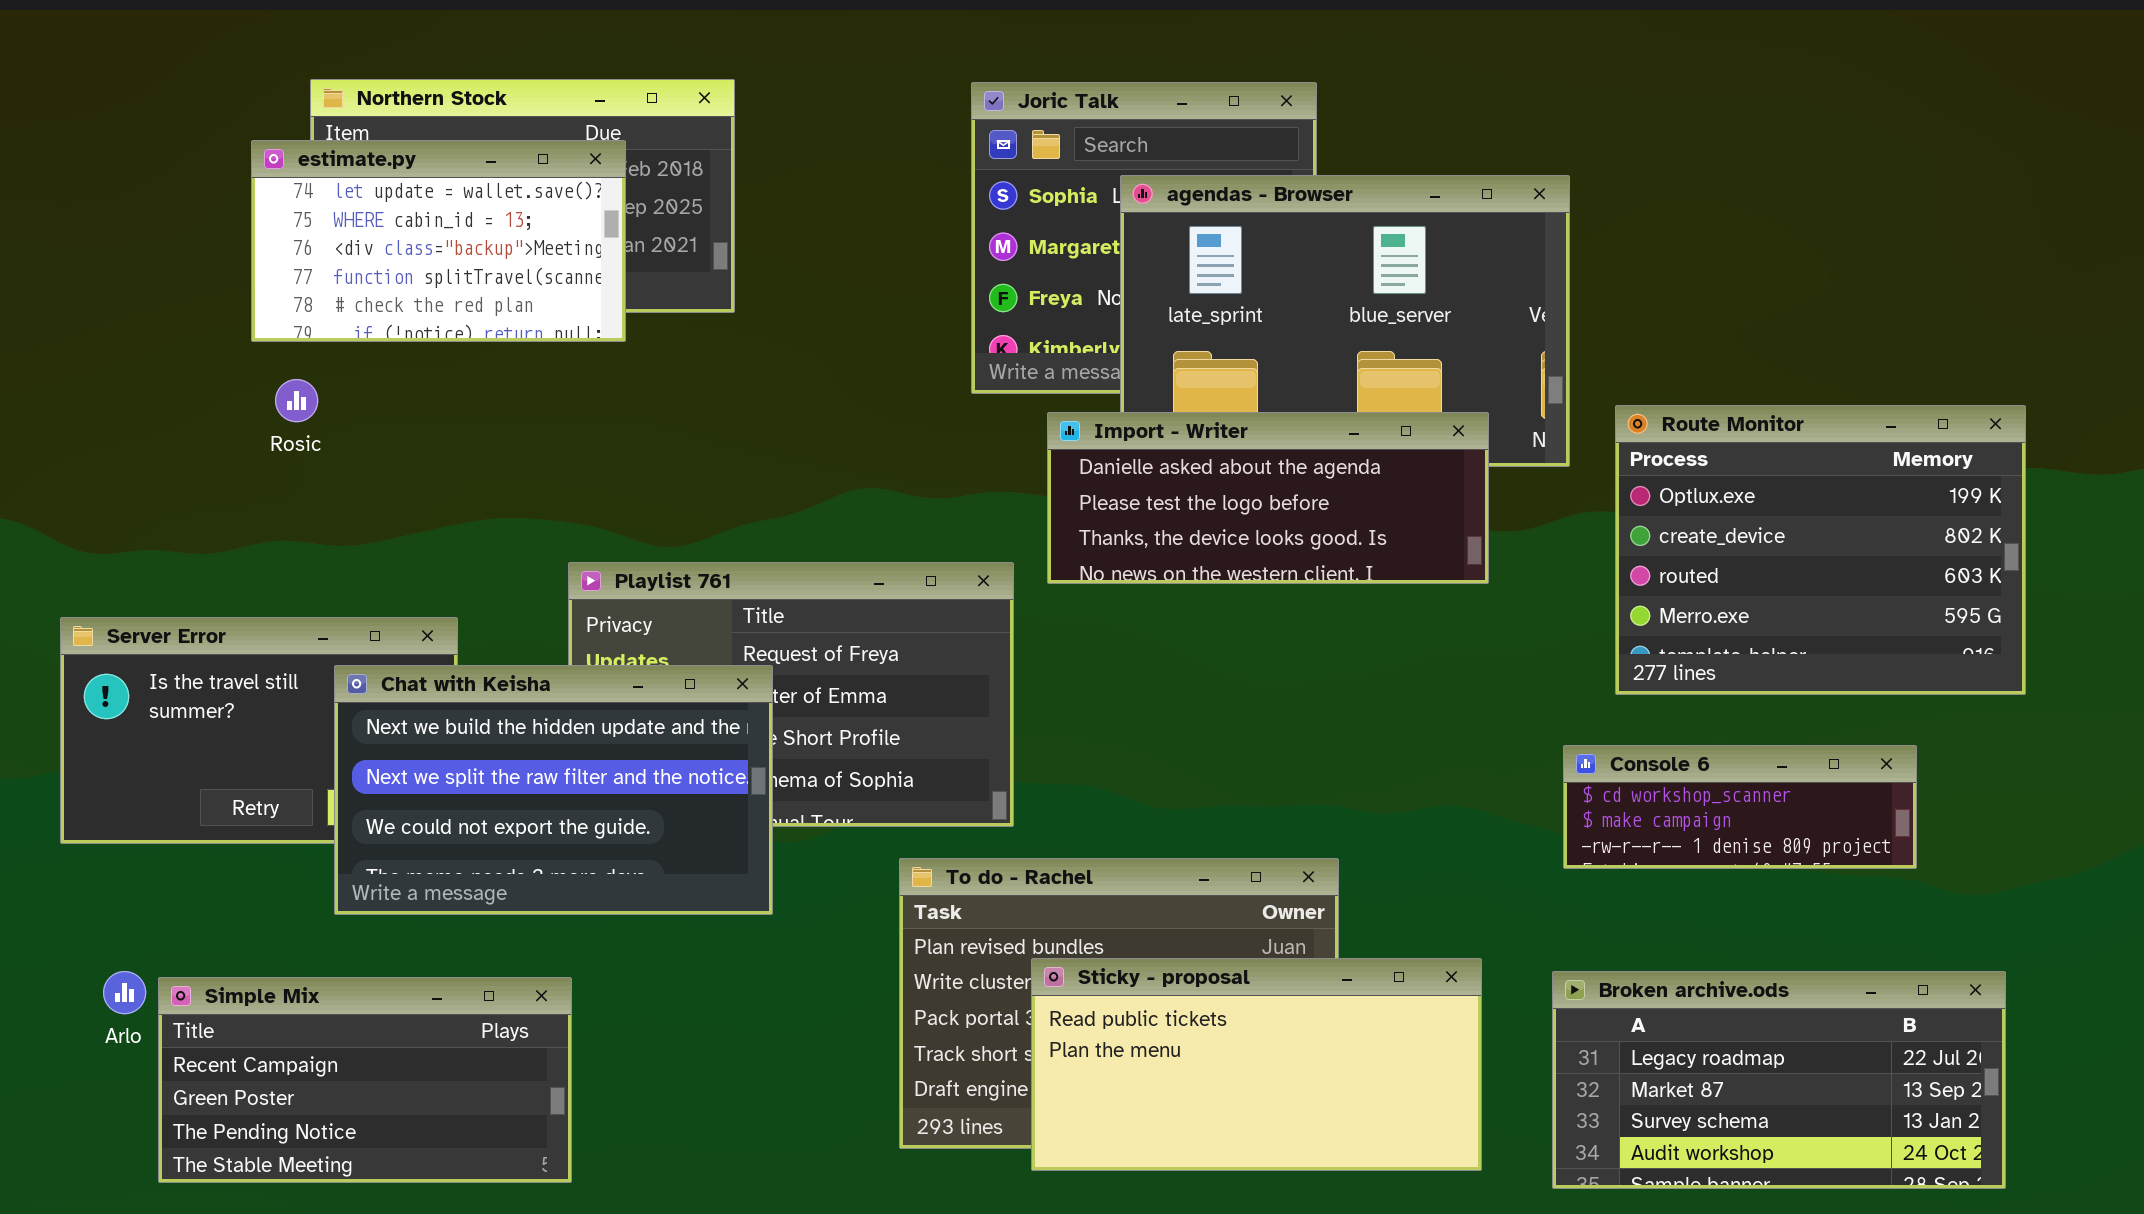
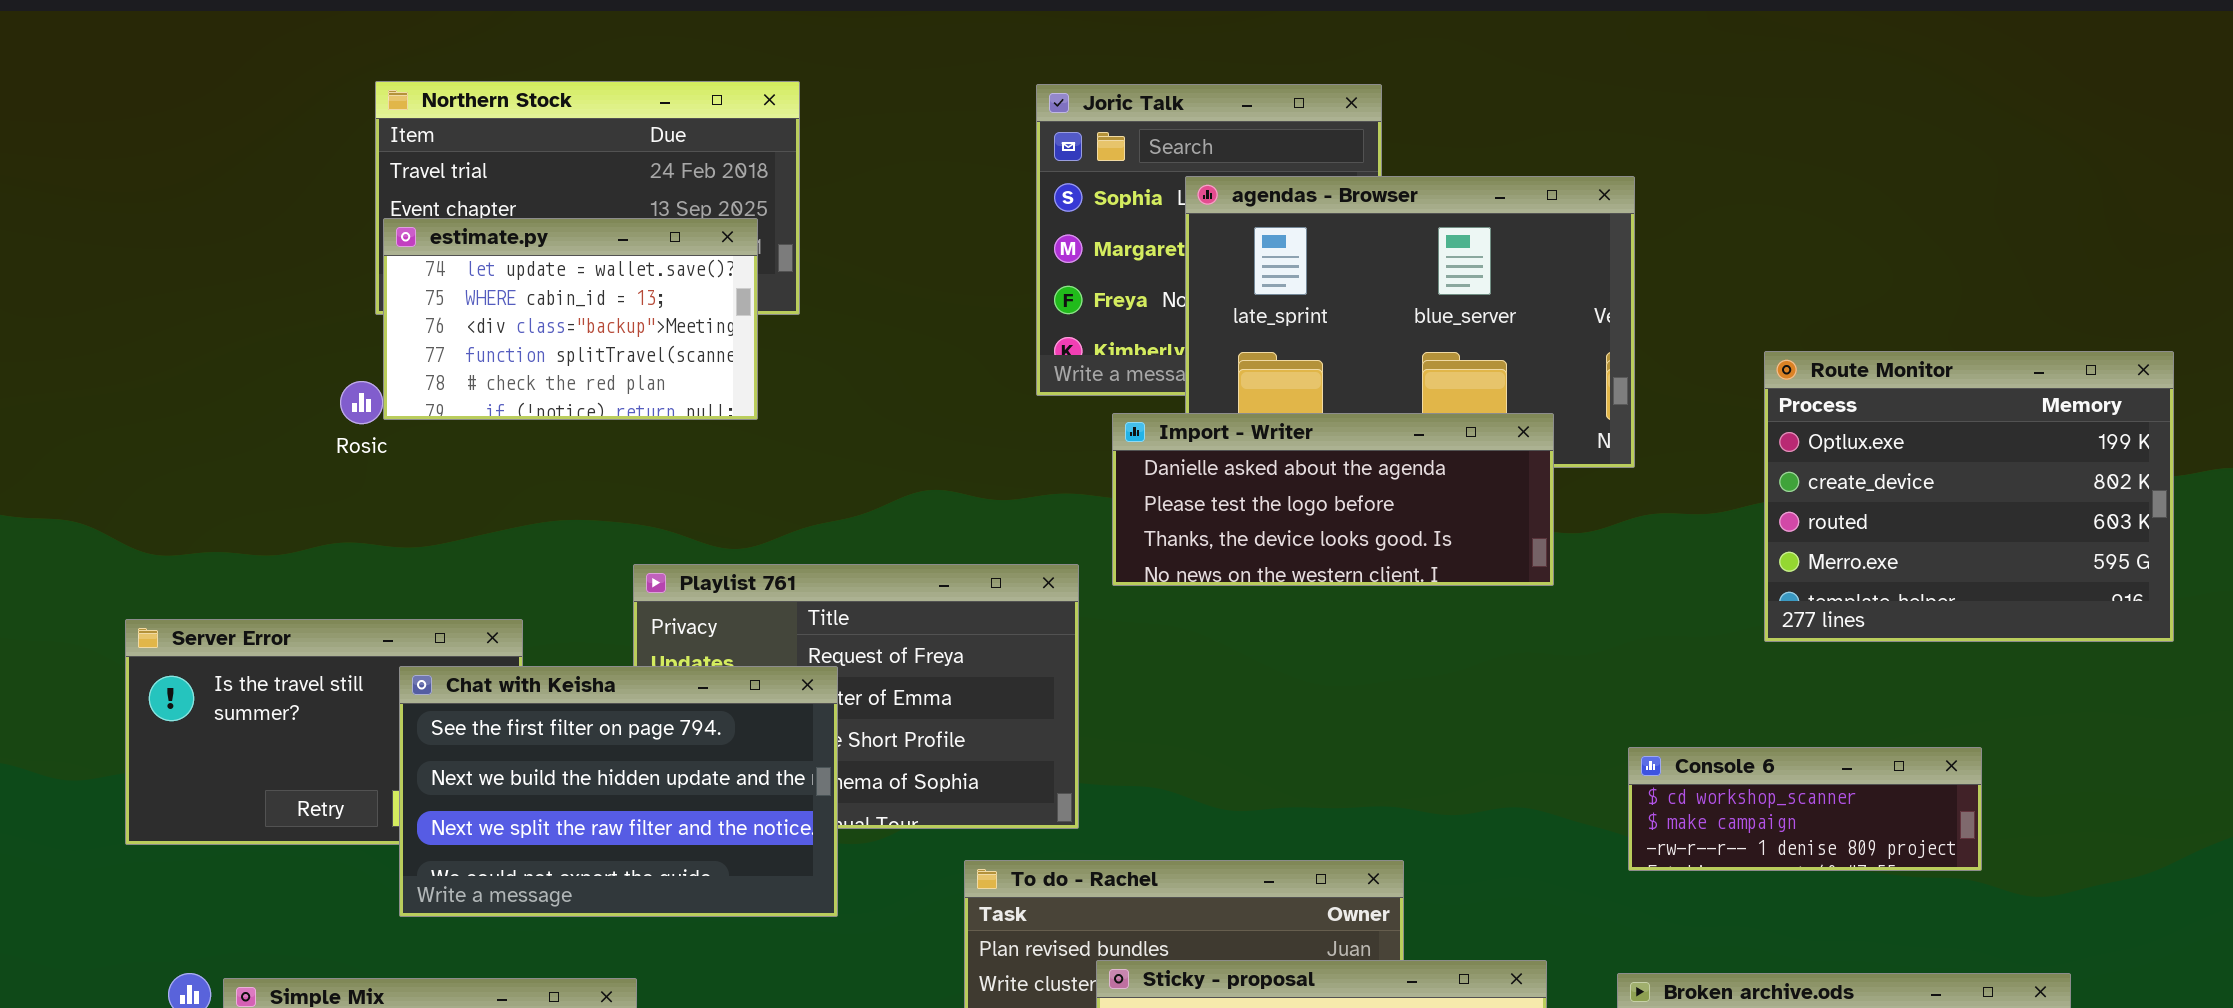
estimate.py: [251,140,626,342] -> [383,218,758,420], moved
Route Monitor: [1615,405,2026,695] -> [1764,351,2174,642], moved
Chat with Keisha: [334,665,773,915] -> [399,666,838,917], scrolled up 1 row

